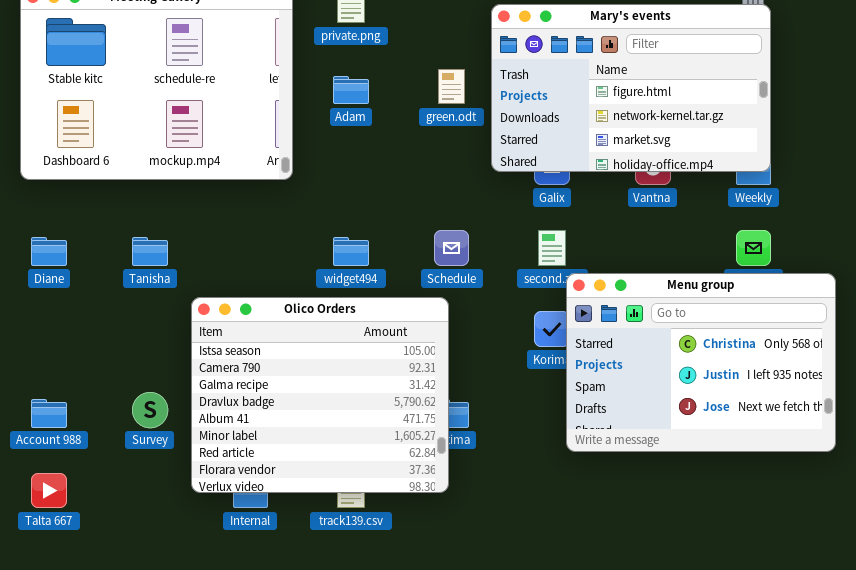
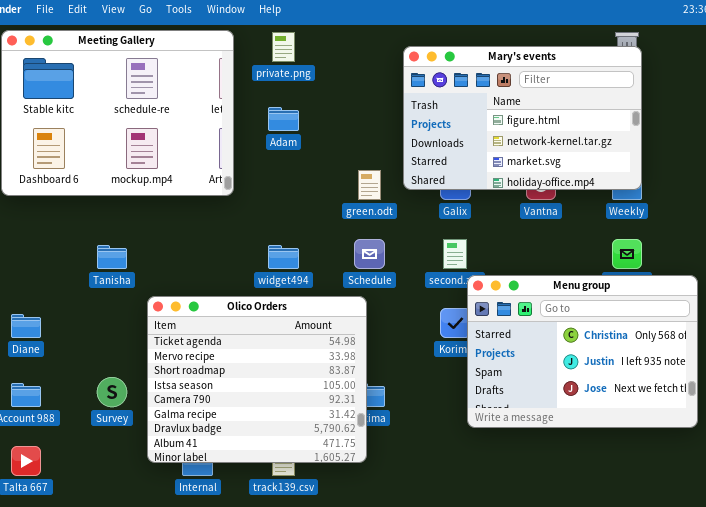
green.odt: [438,69,465,104] -> [358,170,381,200], moved
Diane: [31,237,67,266] -> [11,314,41,338], moved
Olico Orders: [191,297,449,493] -> [147,296,367,463], scrolled up 3 rows

